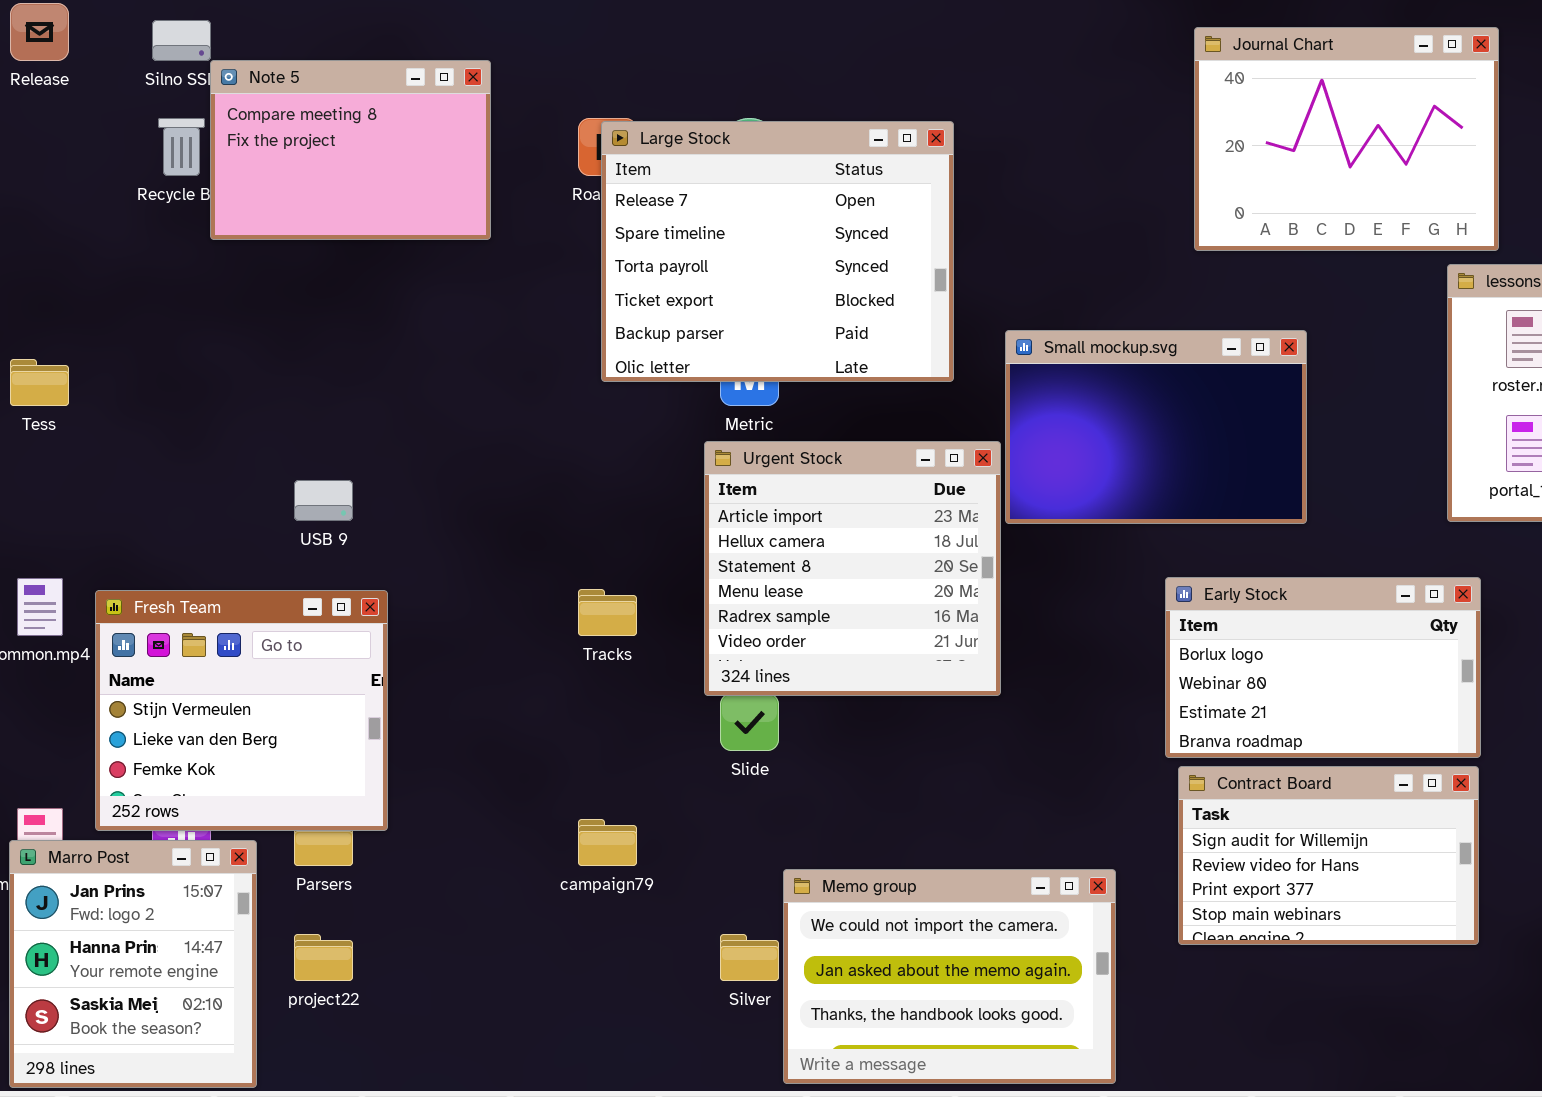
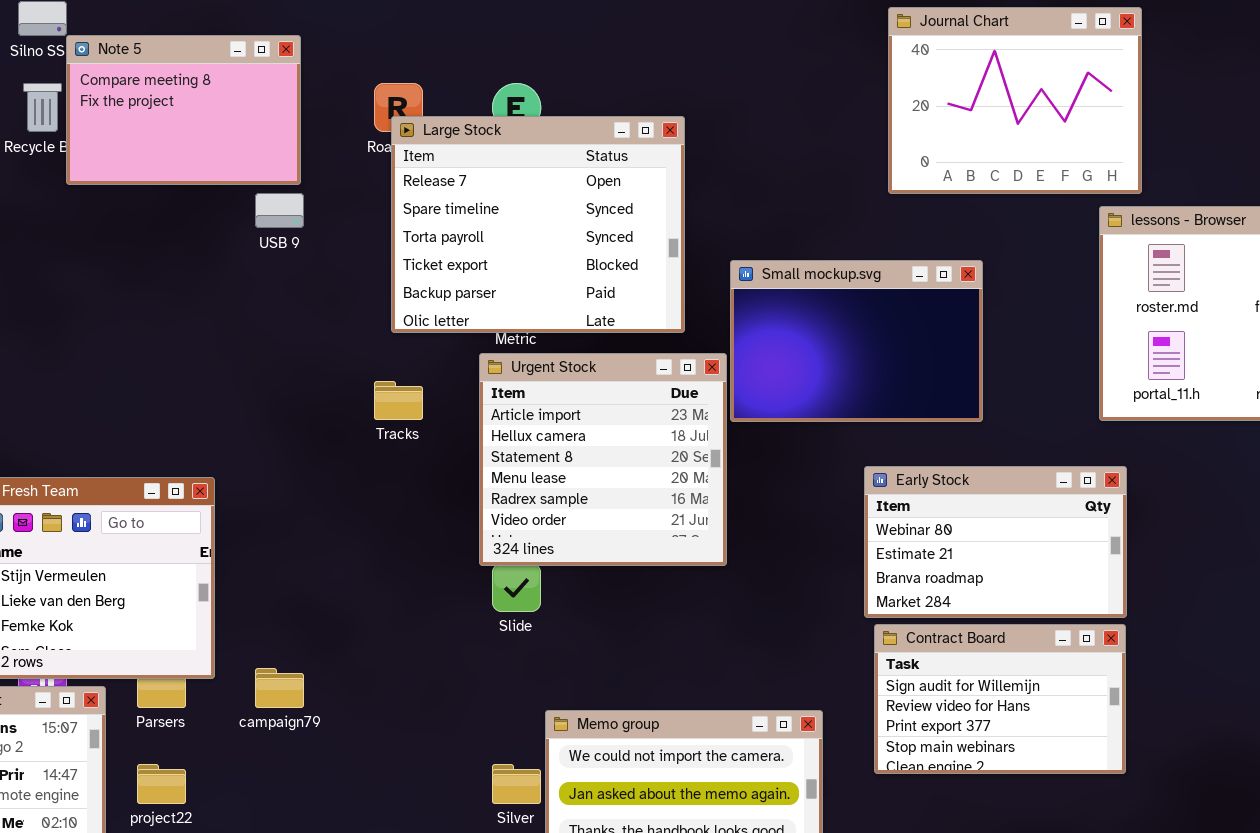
Large Stock: [601,121,954,382] -> [391,116,685,333], moved
USB 9: [294,480,353,521] -> [255,193,304,228], moved
Early Stock: [1165,577,1481,758] -> [864,466,1127,618], scrolled down 1 row
Tracks: [578,589,637,636] -> [374,381,423,420], moved
campaign79: [578,819,637,866] -> [255,668,304,708], moved

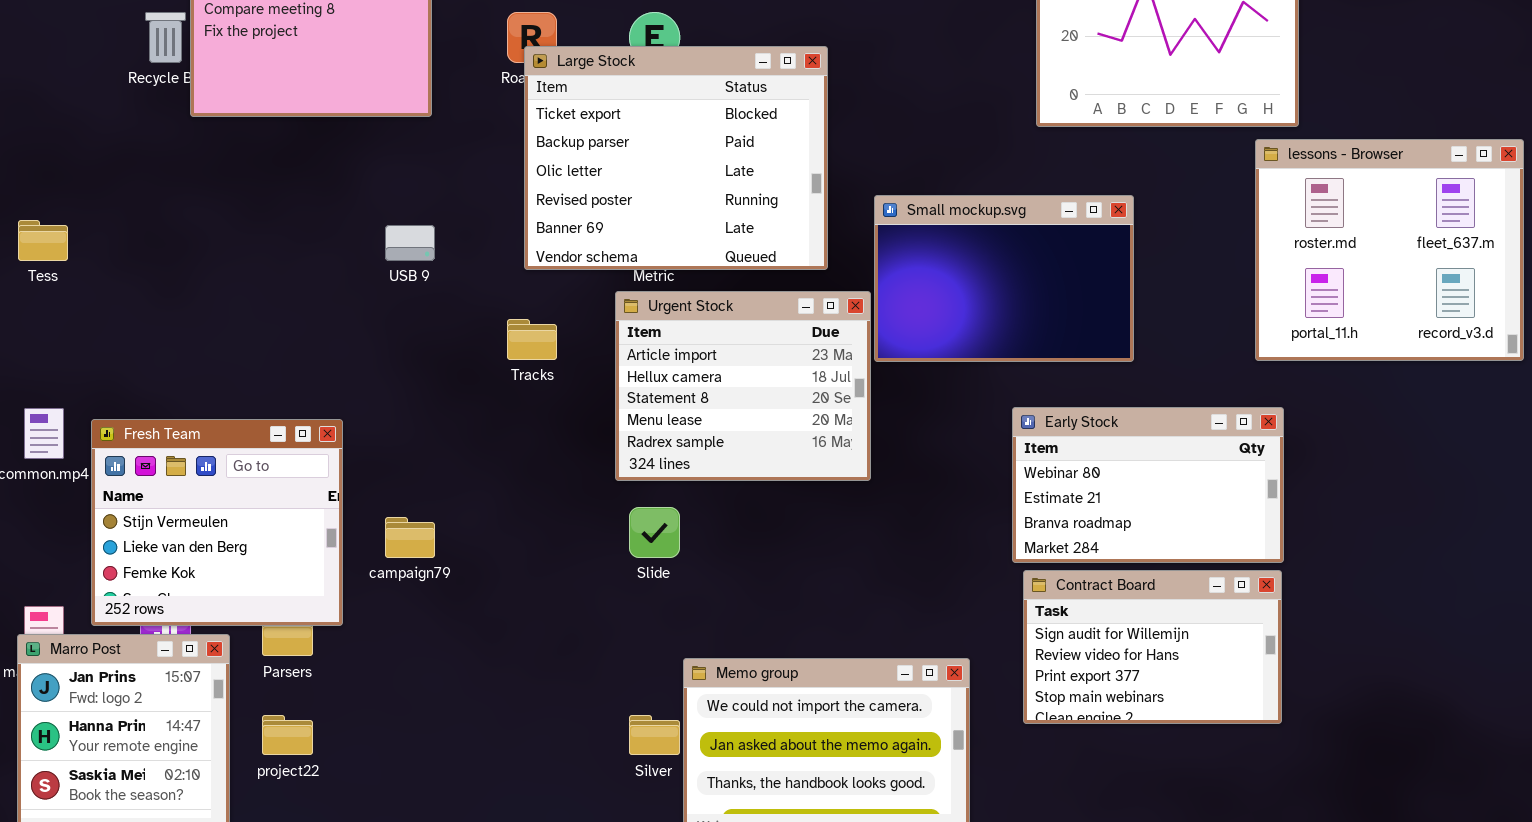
Large Stock: [391,116,685,333] -> [524,46,828,270], scrolled down 3 rows
USB 9: [255,193,304,228] -> [385,225,435,261], moved
Urgent Stock: [479,353,727,566] -> [615,291,871,481], resized
campaign79: [255,668,304,708] -> [385,517,435,558], moved

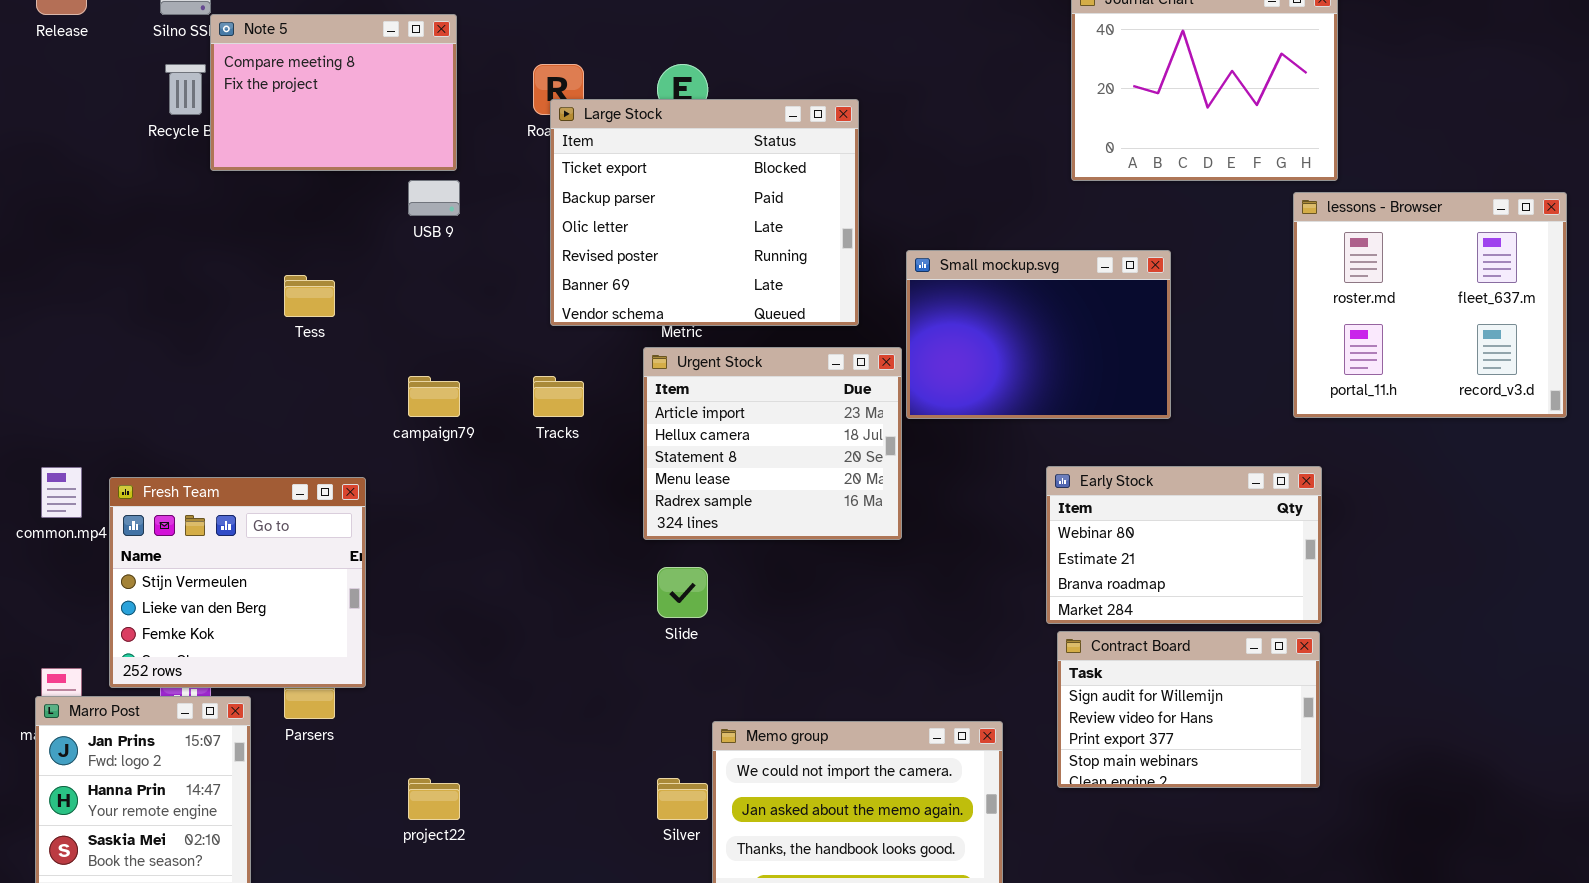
Tess: [18,220,68,261] -> [284,275,335,317], moved
USB 9: [385,225,435,261] -> [408,180,460,216], moved
campaign79: [385,517,435,558] -> [408,376,460,417], moved
project22: [262,715,313,755] -> [408,778,460,820], moved

